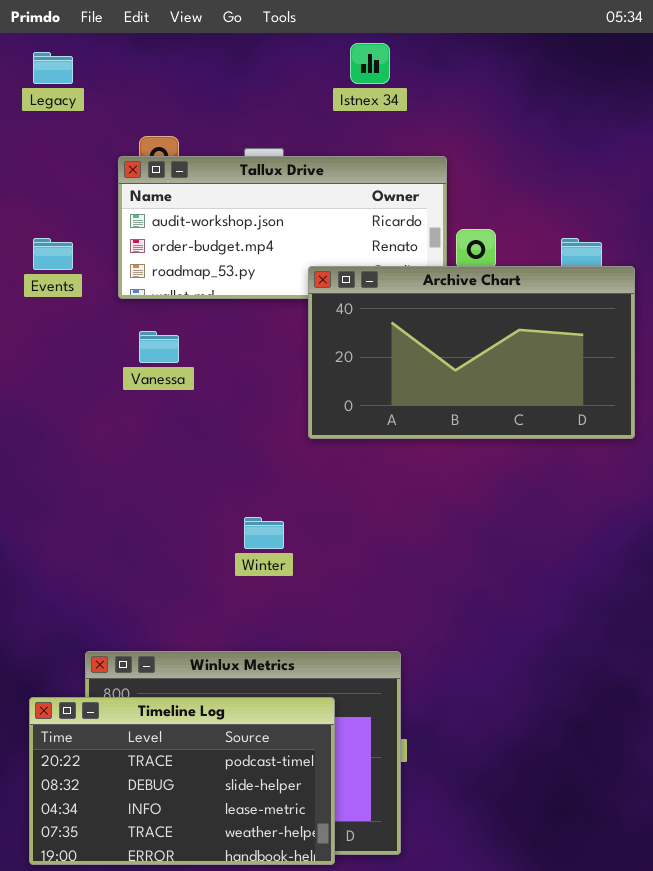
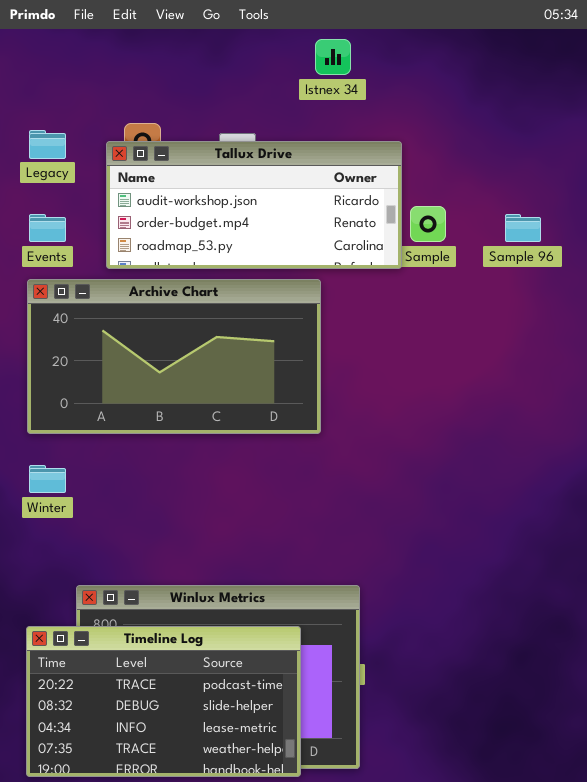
Legacy: [33,52,73,84] -> [29,130,66,159], moved
Archive Chart: [308,266,635,439] -> [27,279,321,434], moved
Winter: [244,517,284,549] -> [29,465,66,493], moved

